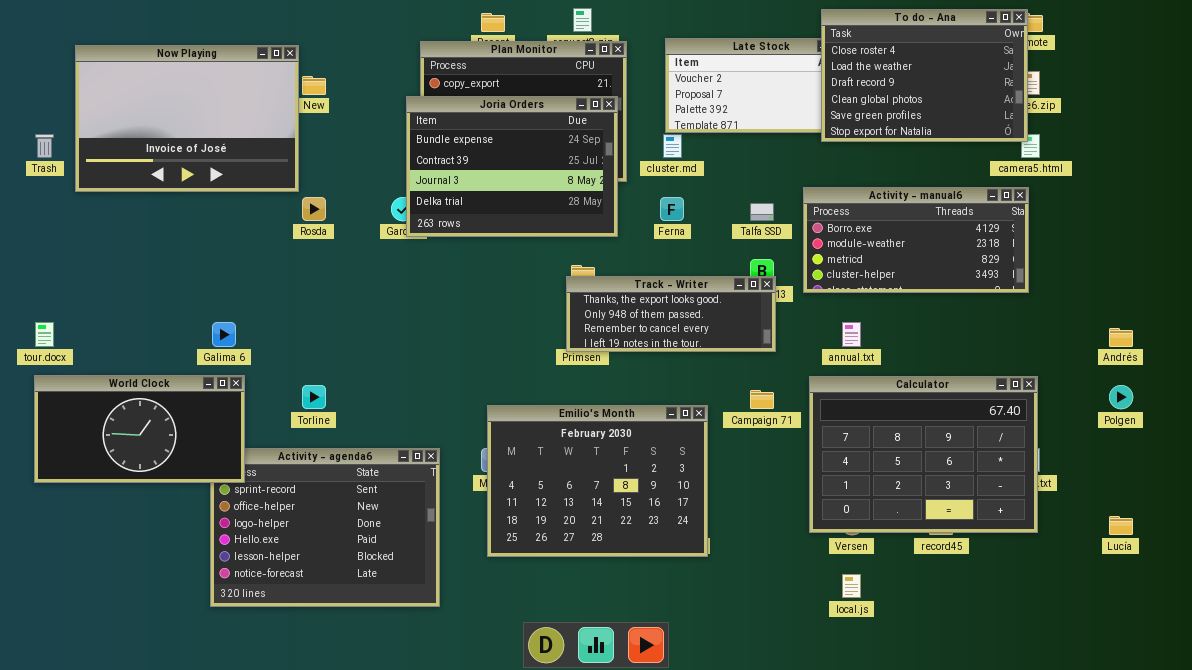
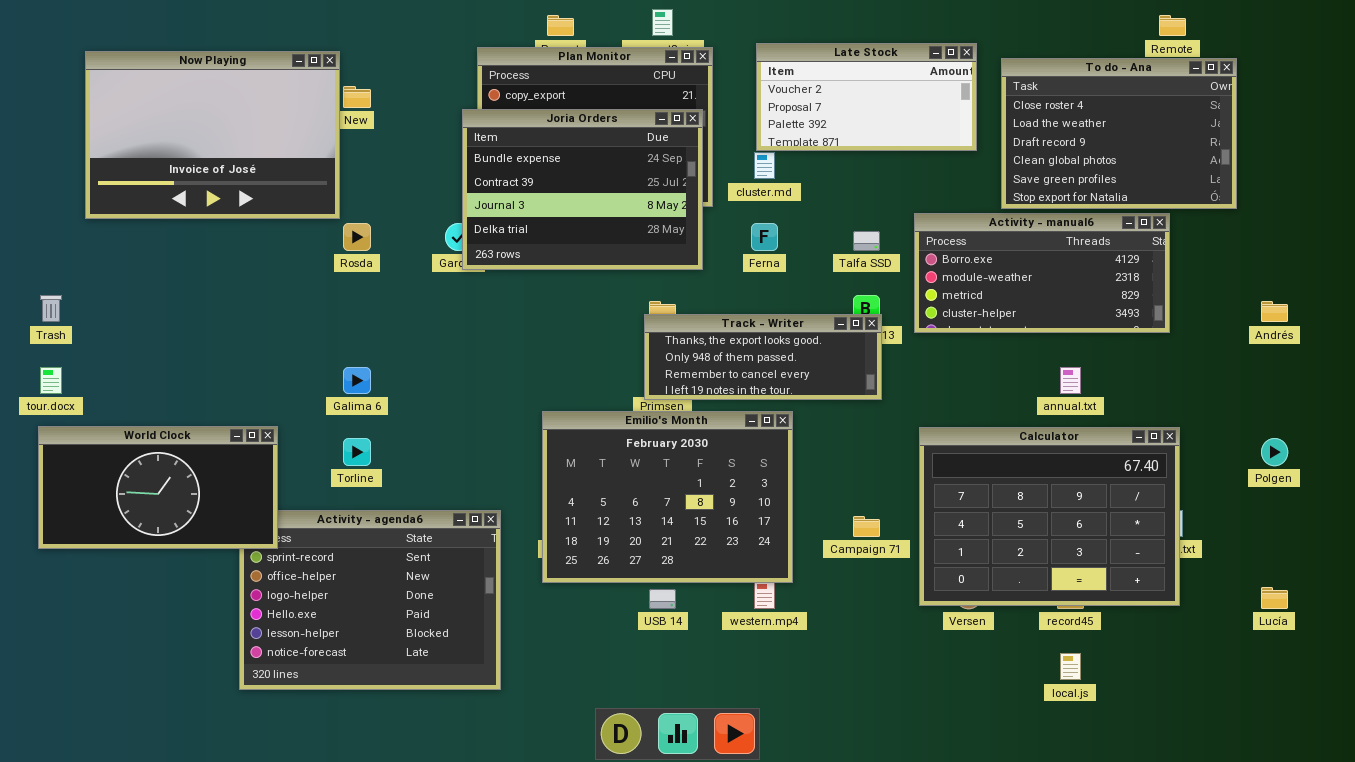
To do - Ana: [821,9,1028,142] -> [1001,58,1237,209], moved
Trash: [35,134,54,158] -> [40,295,62,322], moved
Galima 6: [212,322,236,347] -> [343,367,371,394], moved
annual.txt: [842,322,861,347] -> [1060,367,1081,394], moved
Andrés: [1109,328,1133,347] -> [1261,301,1288,322], moved
Campaign 71: [750,390,774,409] -> [853,516,880,537], moved
Emilio's Month: [487,405,708,557] -> [542,411,793,583], moved
local.js: [842,574,861,598] -> [1060,653,1081,680], moved

